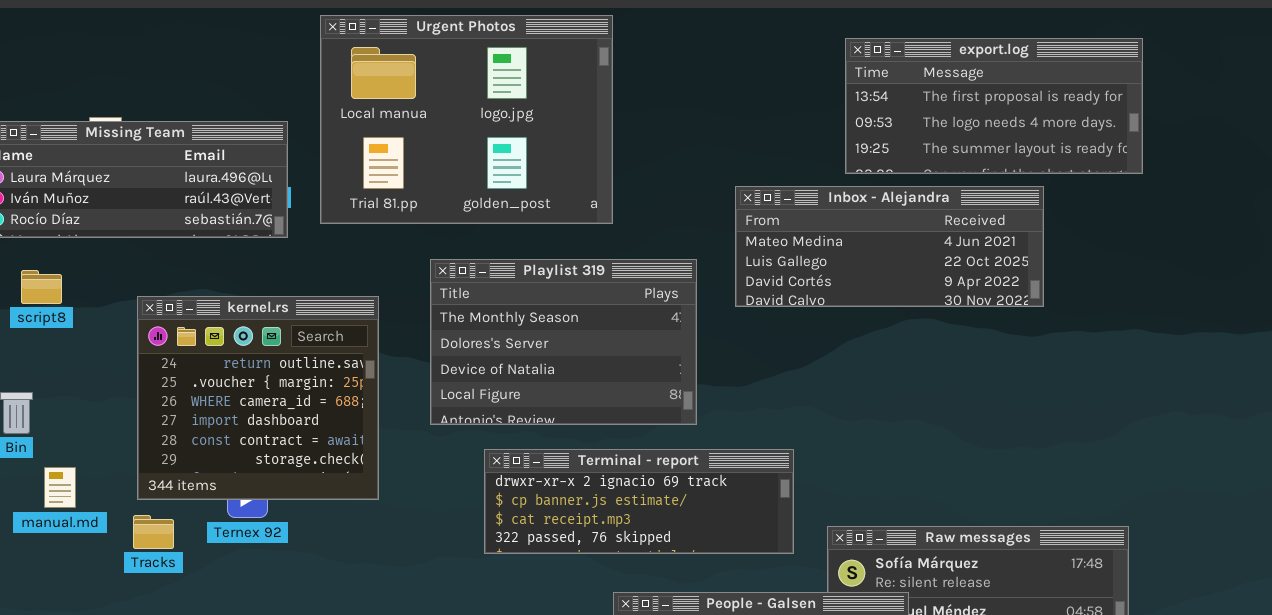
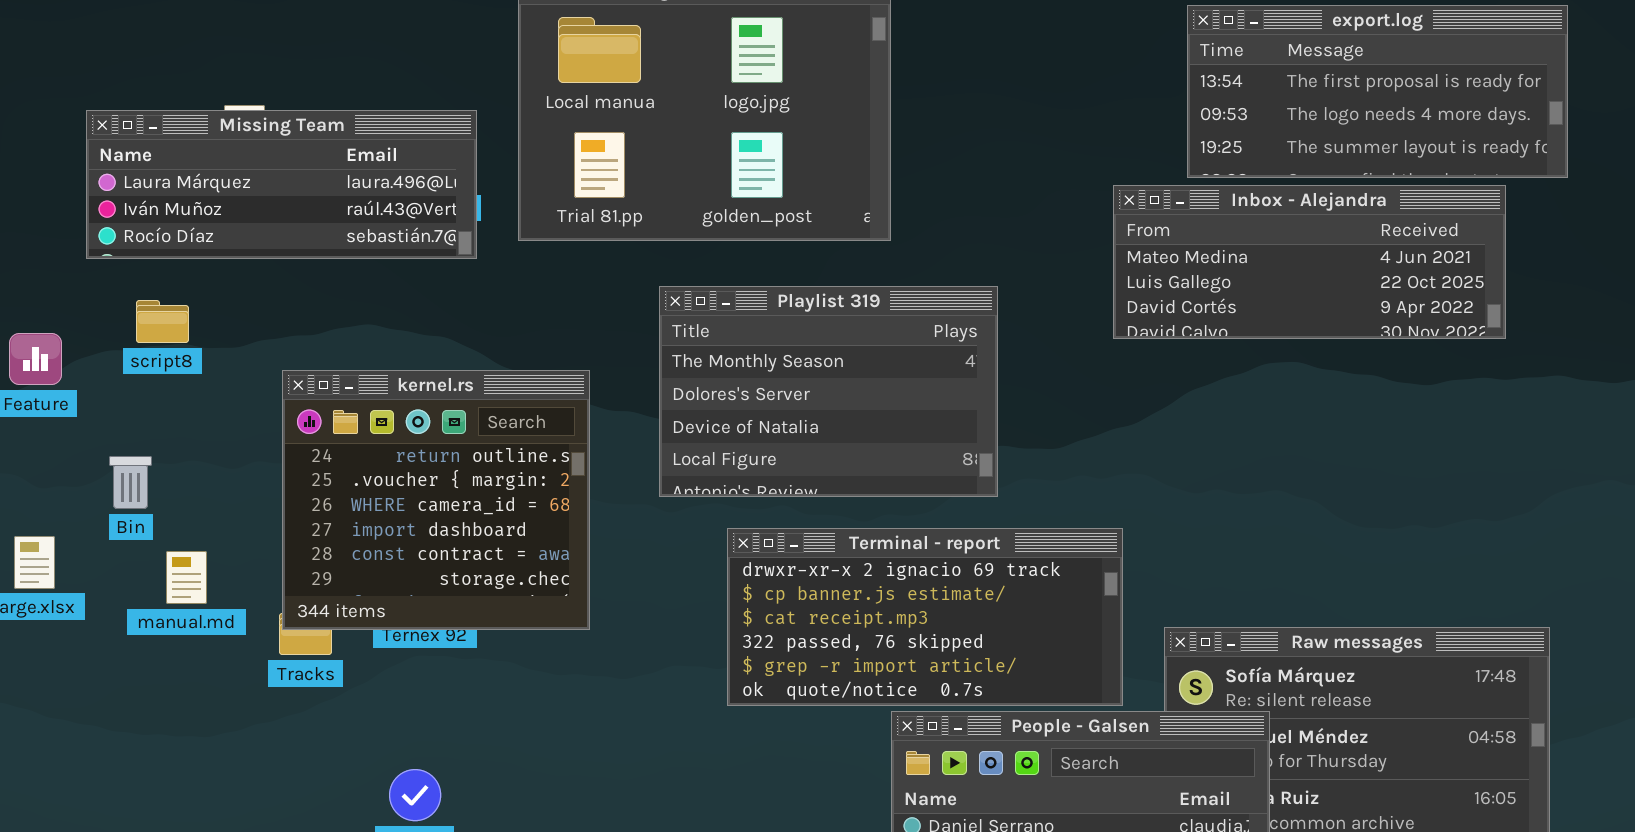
Inbox - Alejandra: [735,186,1044,307] -> [1113,185,1506,339], moved
kernel.rs: [137,296,379,500] -> [282,370,590,630], moved
Terminal - report: [484,449,794,554] -> [727,528,1123,706], resized

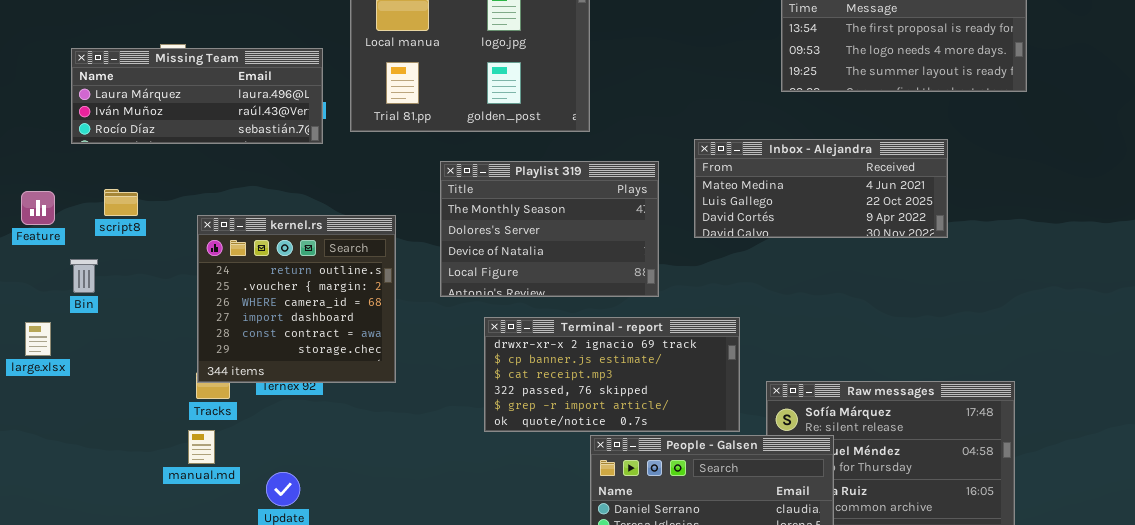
Inbox - Alejandra: [1113,185,1506,339] -> [694,139,948,238], moved
script8: [136,300,189,343] -> [104,189,138,216], moved
Bin: [109,456,152,509] -> [70,259,98,293], moved
manual.md: [166,551,207,604] -> [188,430,215,464], moved

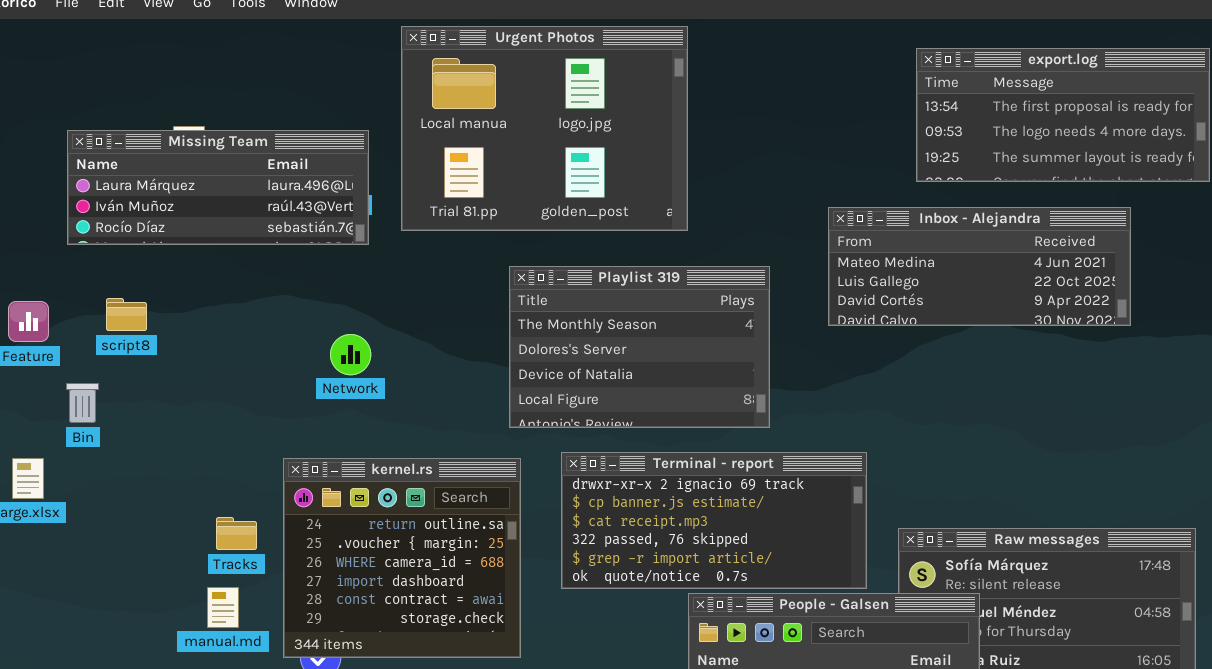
Inbox - Alejandra: [694,139,948,238] -> [828,207,1131,326], moved
kernel.rs: [197,215,396,383] -> [283,458,521,658], moved

